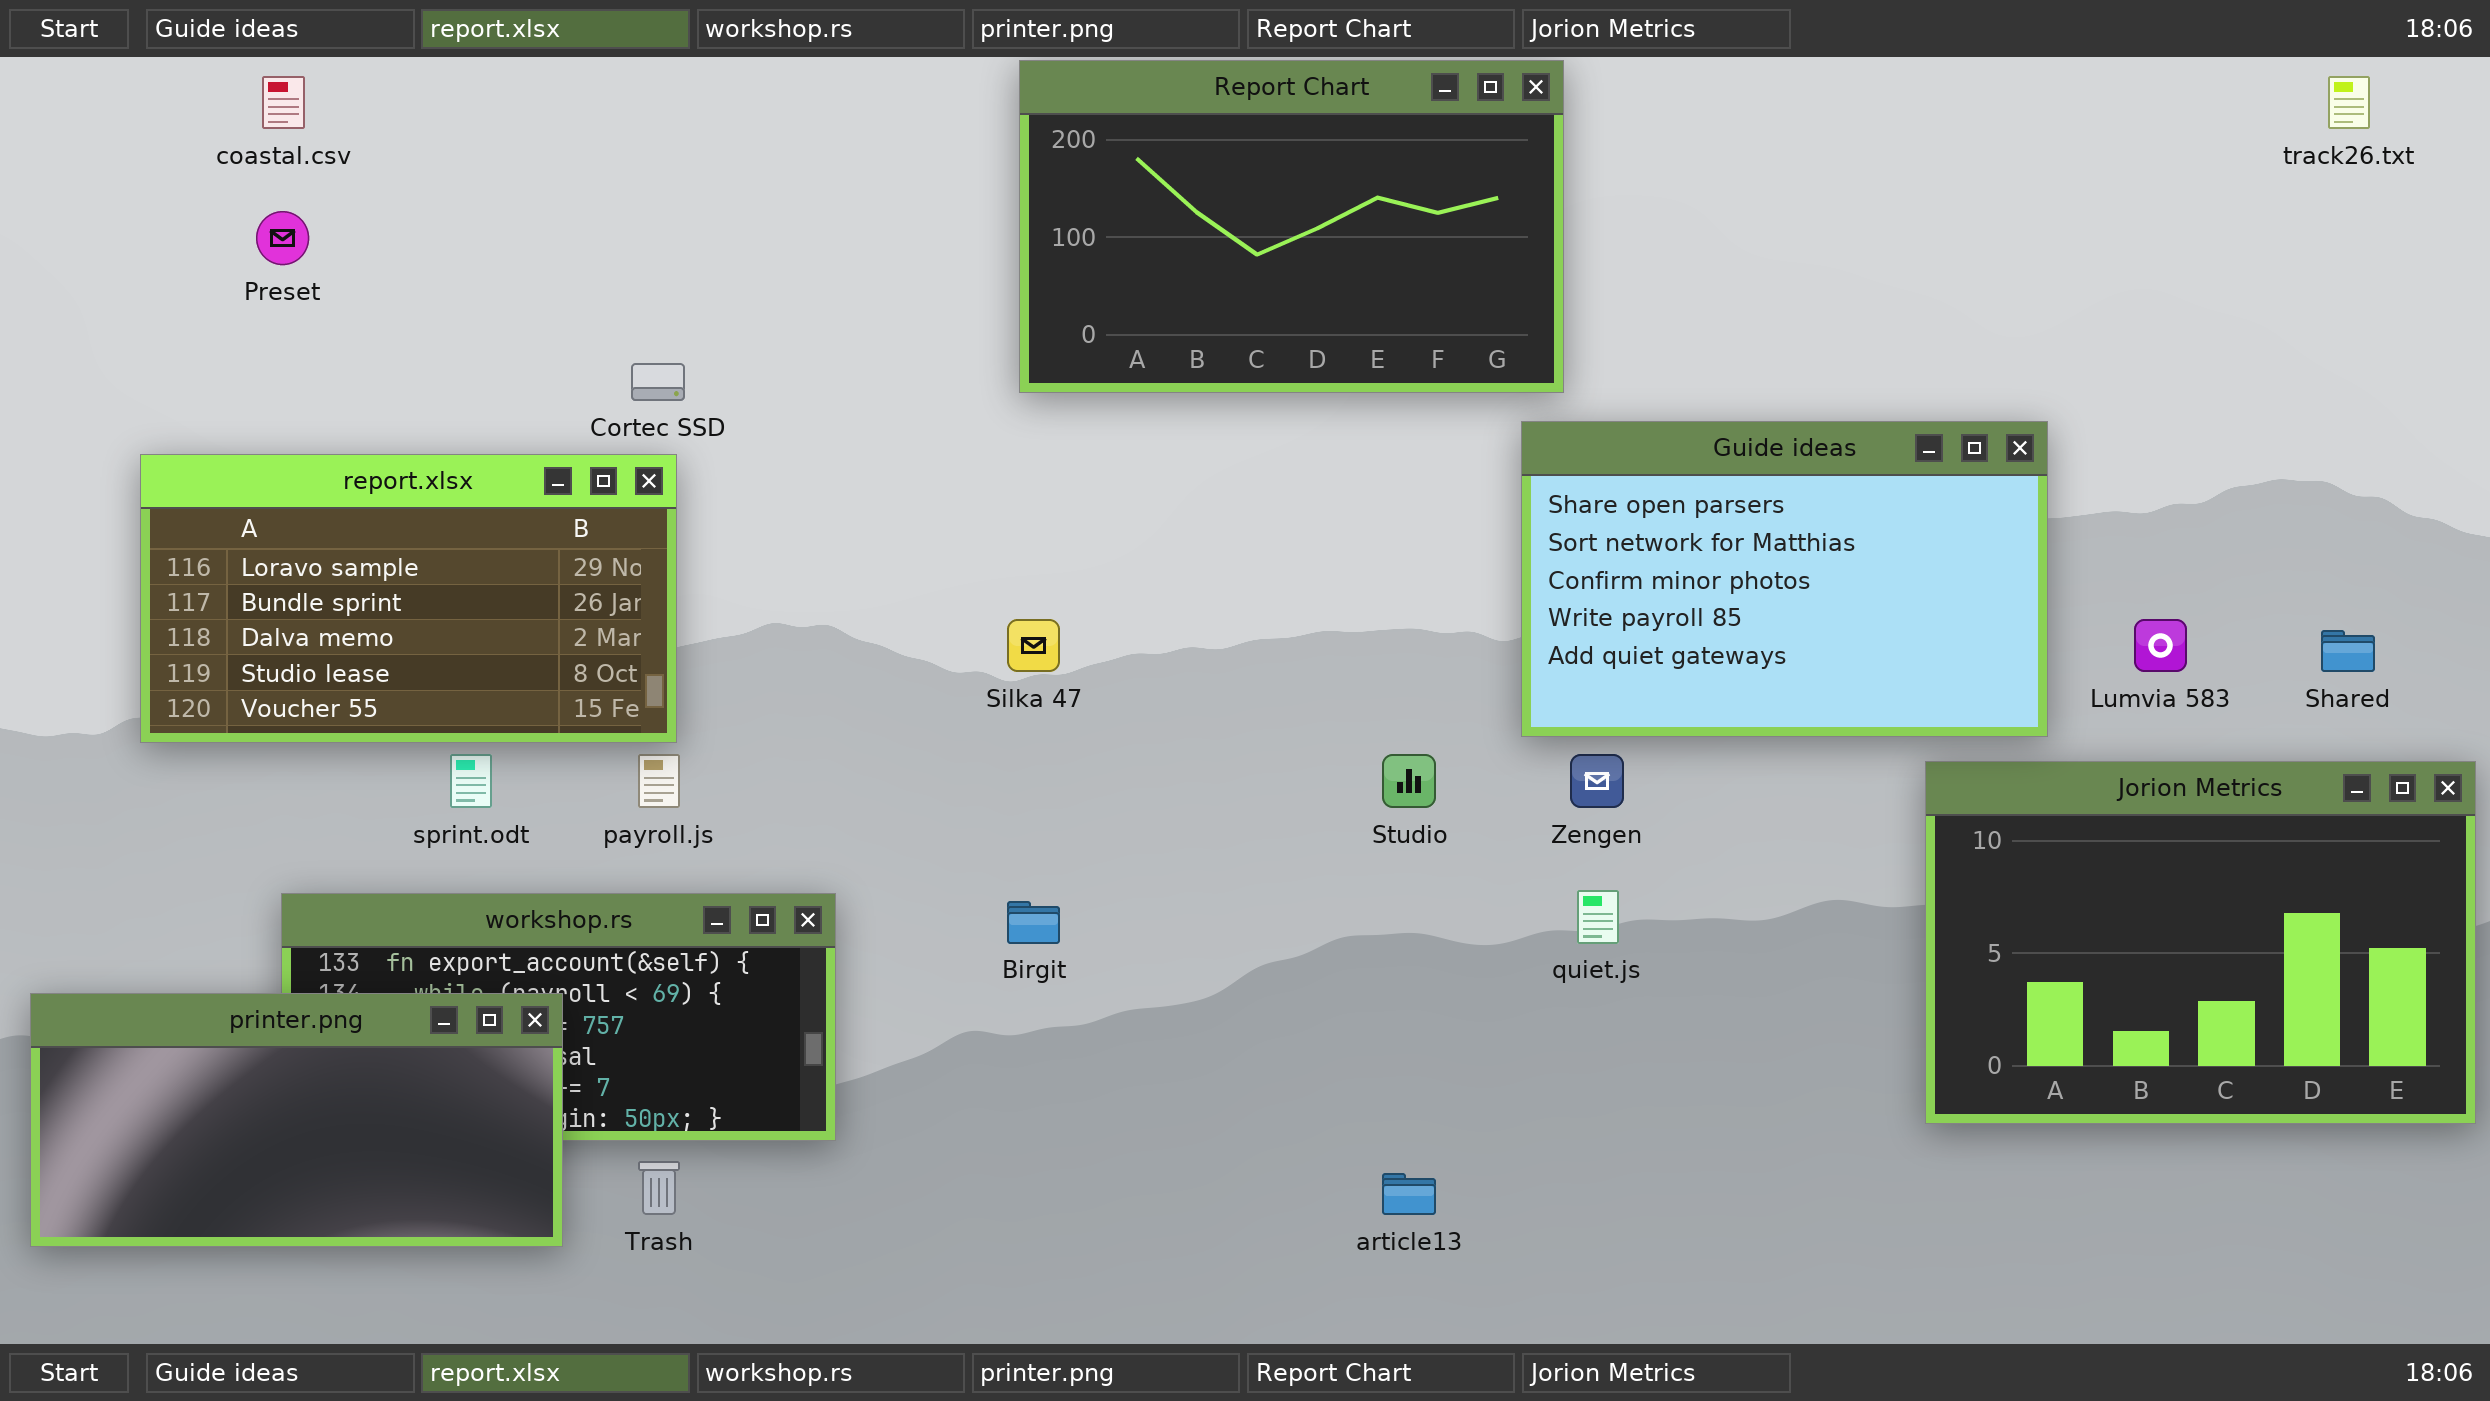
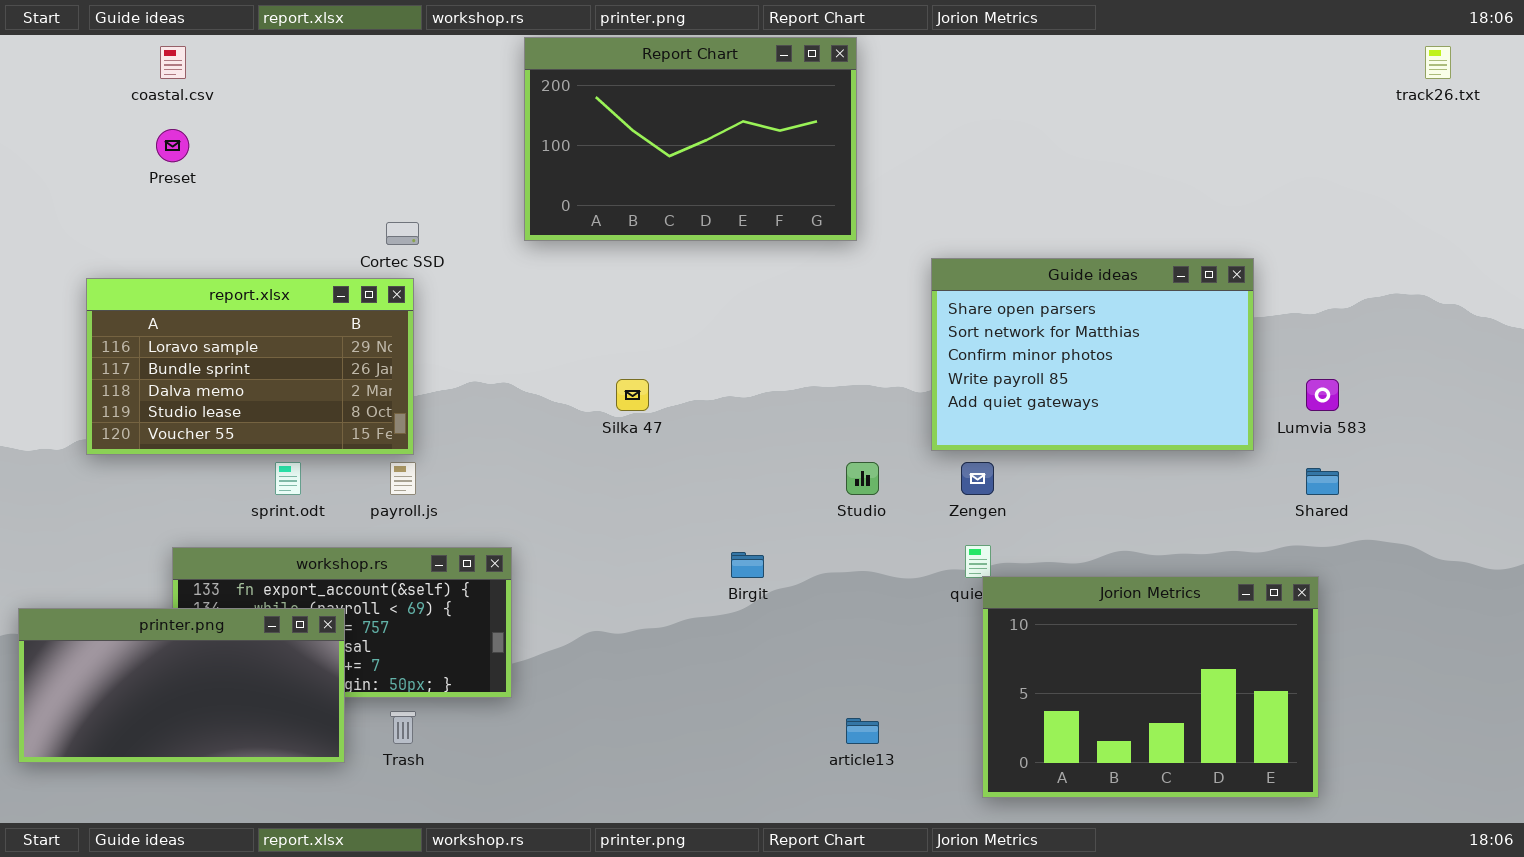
Report Chart: [1019,60,1564,393] -> [524,37,857,241], moved
Shared: [2321,630,2375,672] -> [1306,468,1339,495], moved
Jorion Metrics: [1925,761,2476,1124] -> [982,576,1319,798], moved
Birgit: [1007,901,1060,944] -> [731,552,764,578], moved

